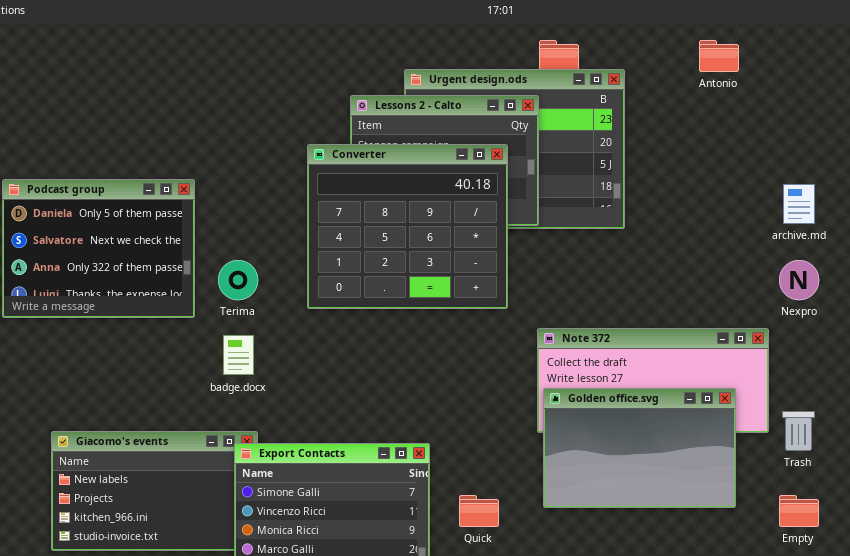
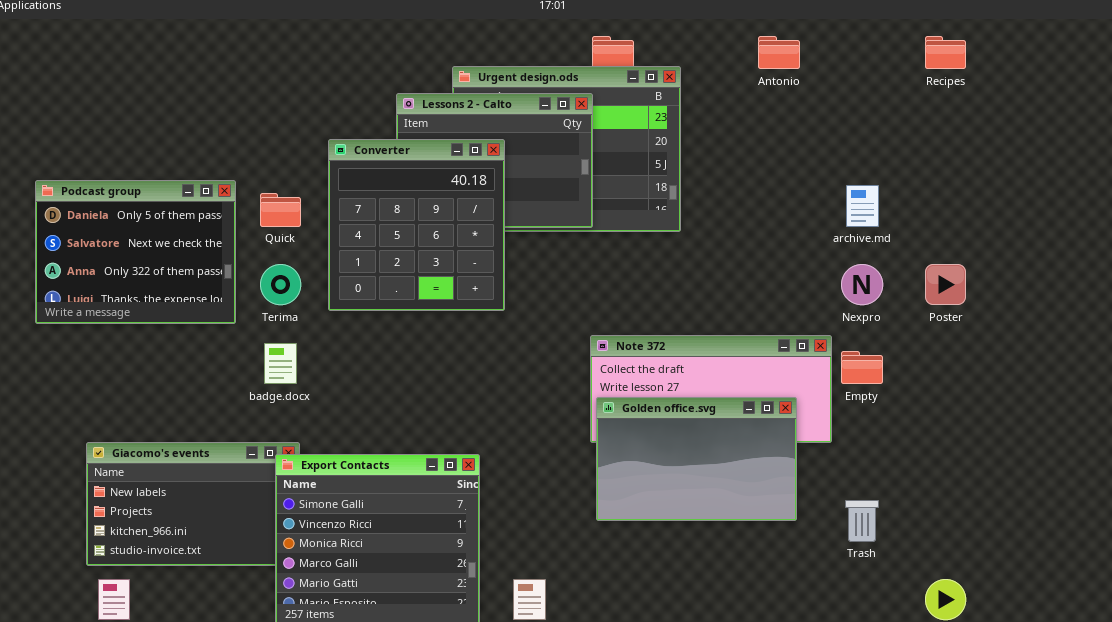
Converter: [307,144,508,309] -> [328,139,505,311], moved, resized
Trash: [782,411,815,451] -> [845,500,879,542], moved
Quick: [459,495,499,527] -> [260,193,301,227], moved
Empty: [779,495,819,527] -> [841,351,883,384], moved

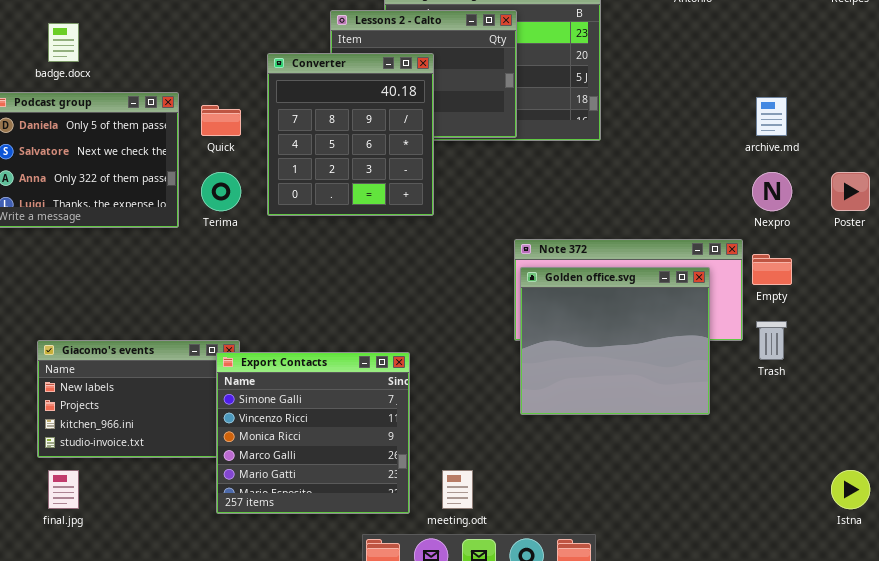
badge.docx: [264,343,297,384] -> [48,23,79,62], moved
Golden office.svg: [596,397,797,521] -> [520,267,710,415], resized
Trash: [845,500,879,542] -> [756,321,787,360], moved

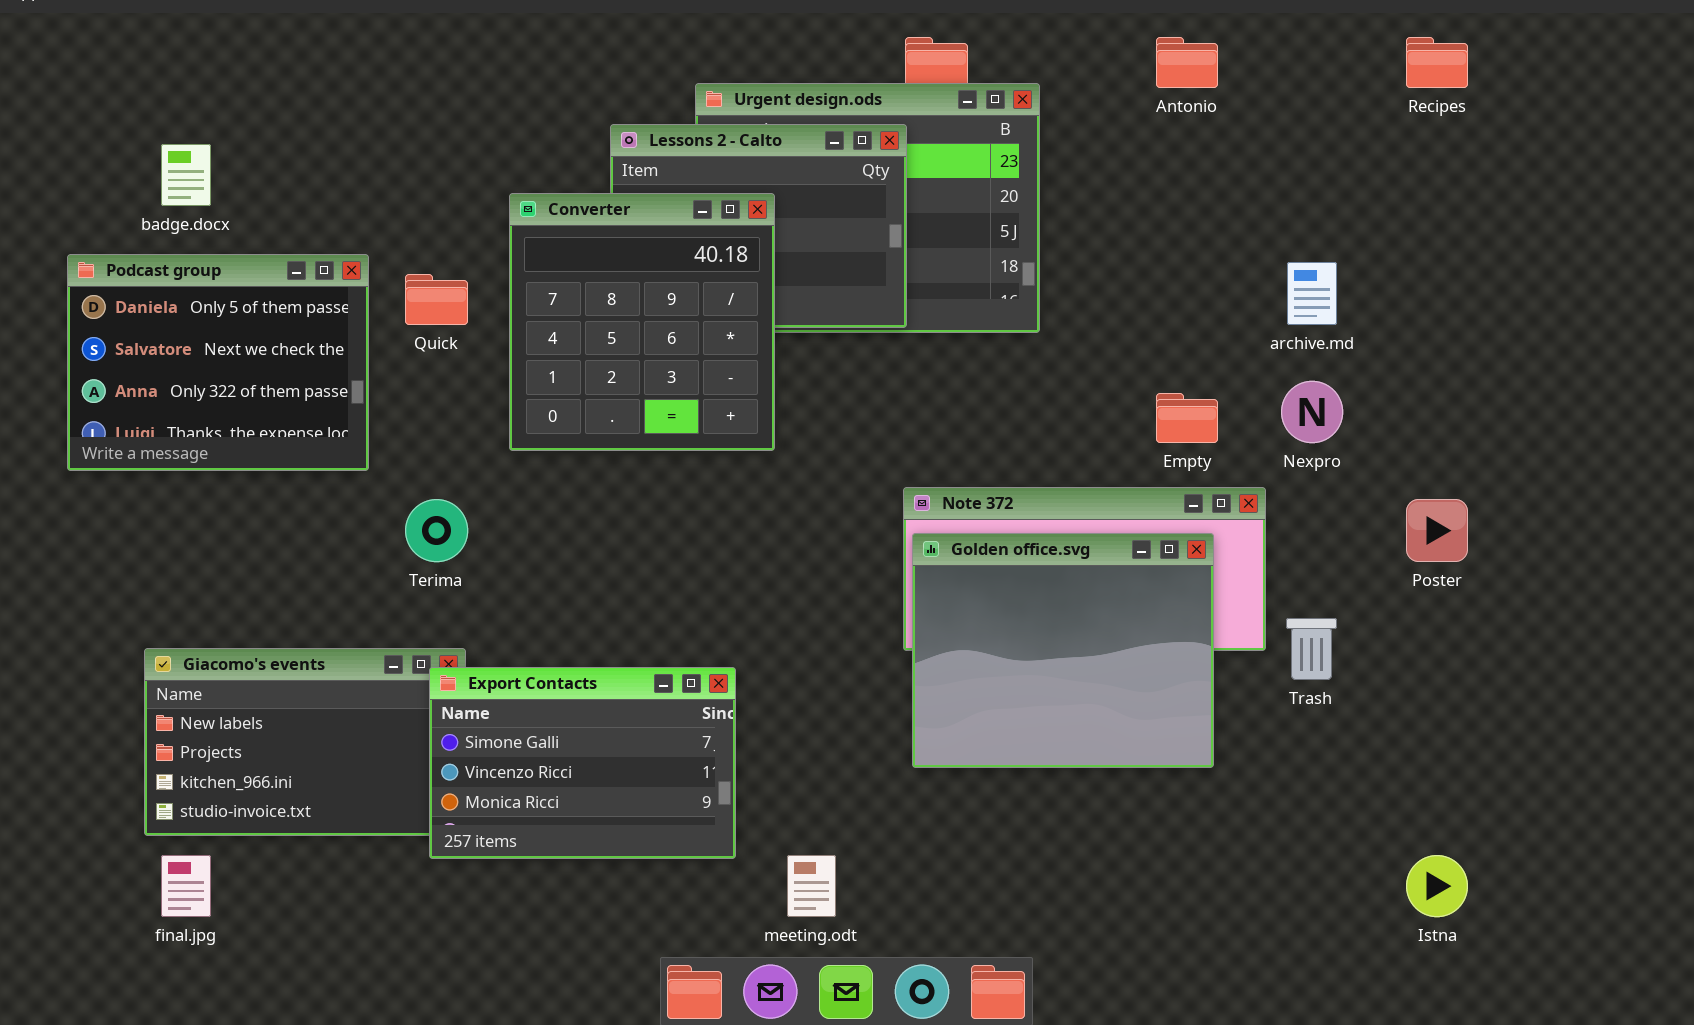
Terima: [201,172,241,211] -> [405,499,468,562], moved
Poster: [831,172,870,211] -> [1406,499,1468,562], moved
Empty: [752,254,792,285] -> [1156,393,1218,443], moved
Export Contacts: [216,352,410,514] -> [429,667,736,859], resized

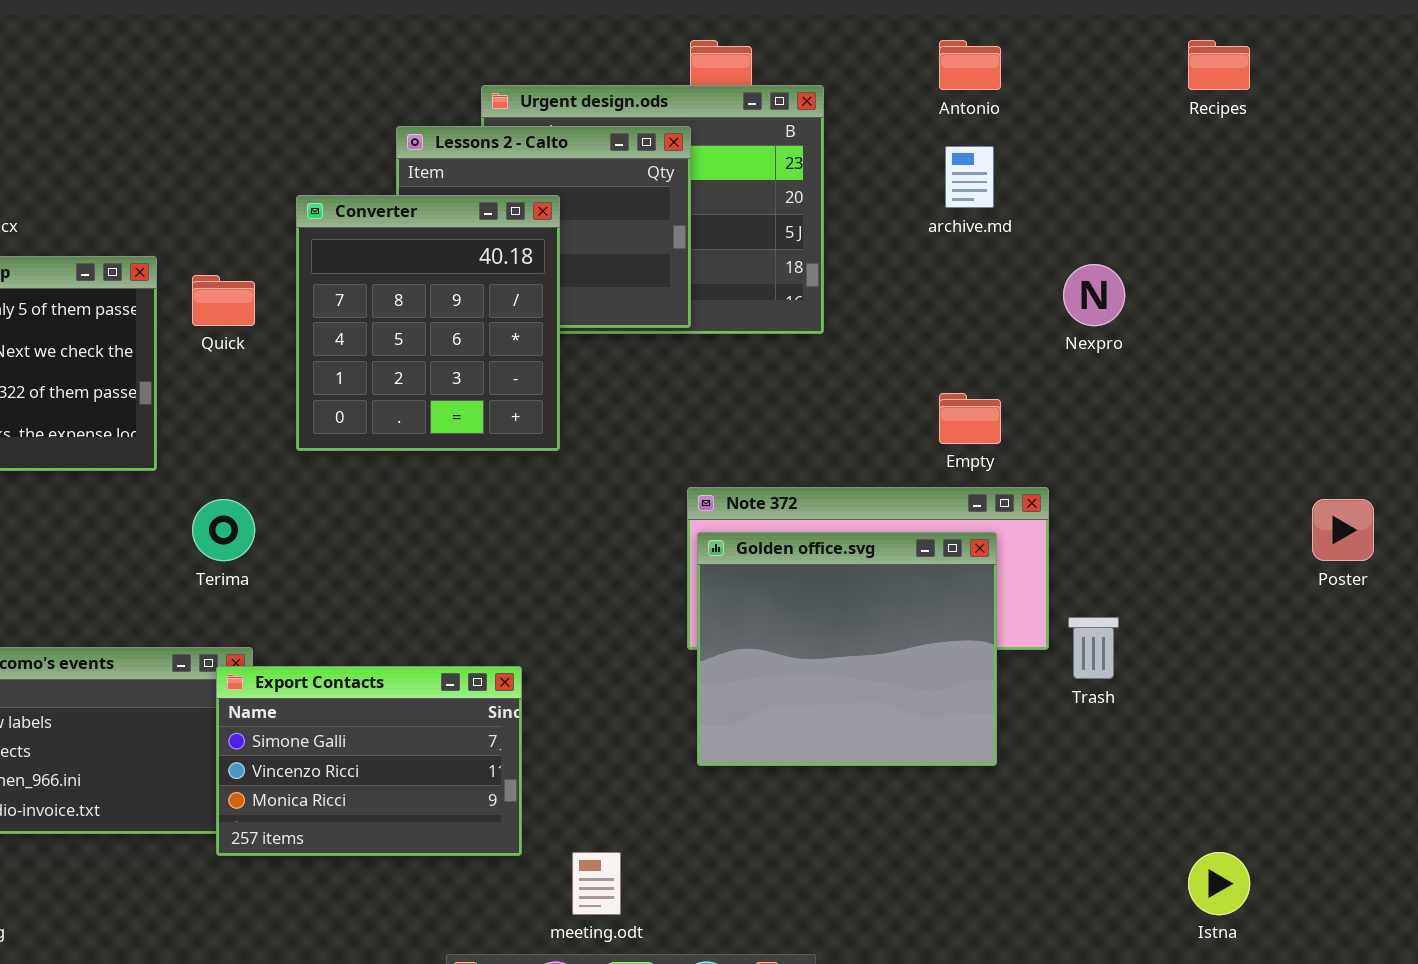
archive.md: [1287,262,1337,325] -> [945,146,994,208], moved
Nexpro: [1281,381,1343,443] -> [1063,264,1125,326], moved
Poster: [1406,499,1468,562] -> [1312,499,1374,561], moved

